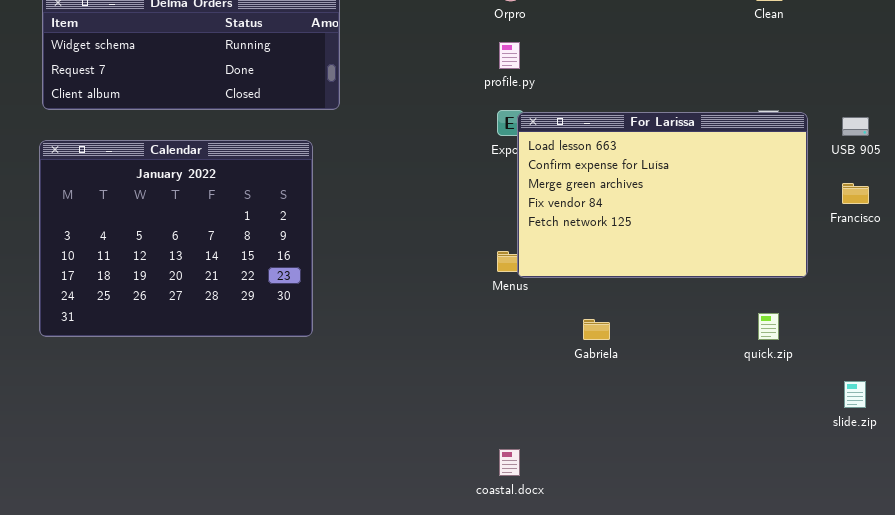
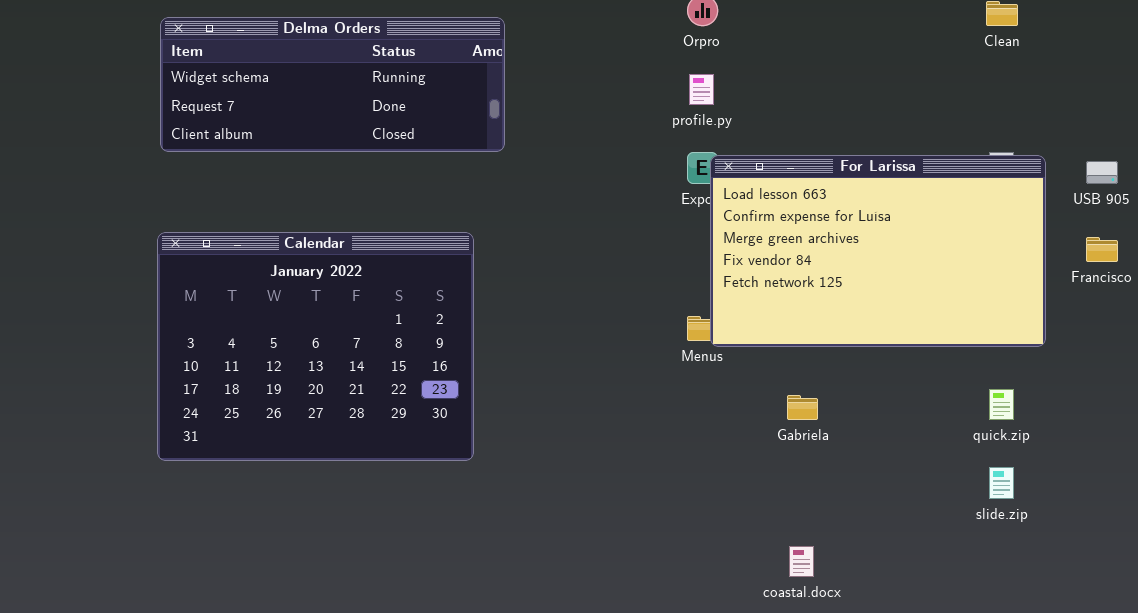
Calendar: [39,140,313,337] -> [157,232,474,461], moved
slide.zip: [844,381,866,408] -> [989,467,1014,499], moved
coastal.docx: [499,449,520,476] -> [789,546,814,577], moved

